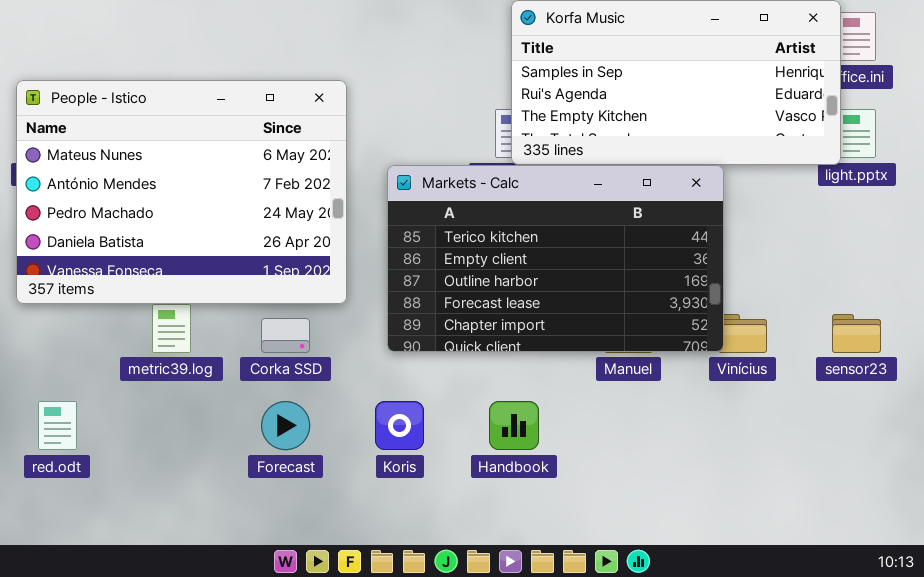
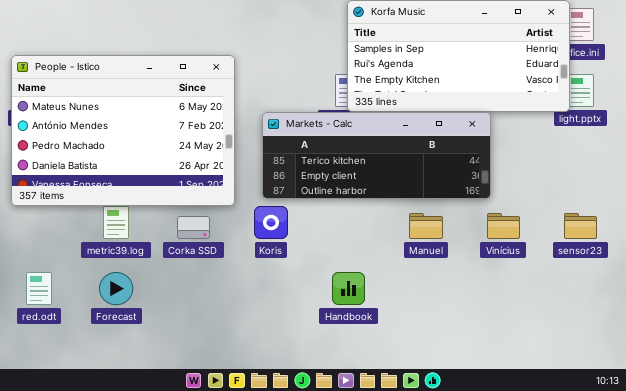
Markets - Calc: [387,165,724,352] -> [262,112,491,199], resized
Forecast: [261,401,310,450] -> [99,272,133,305], moved
Koris: [375,401,424,450] -> [254,206,288,239], moved

